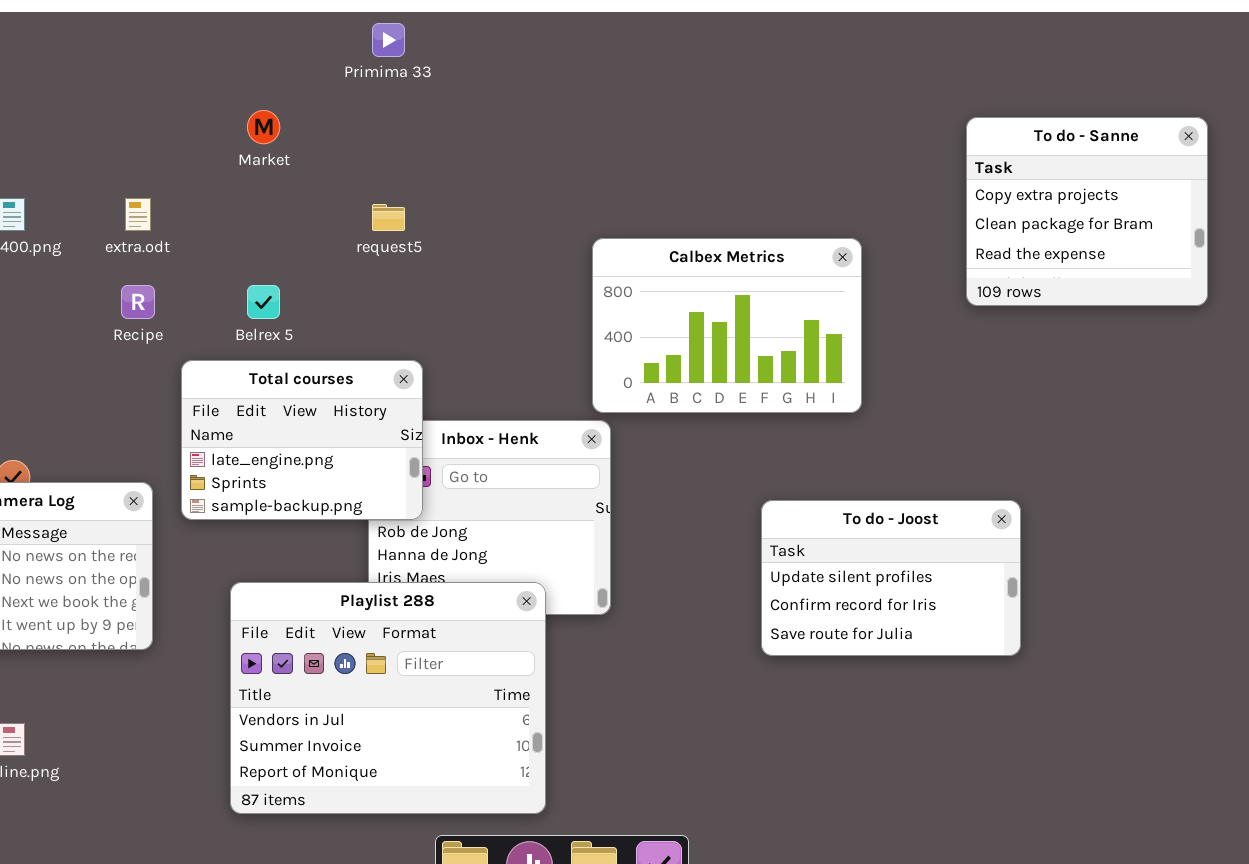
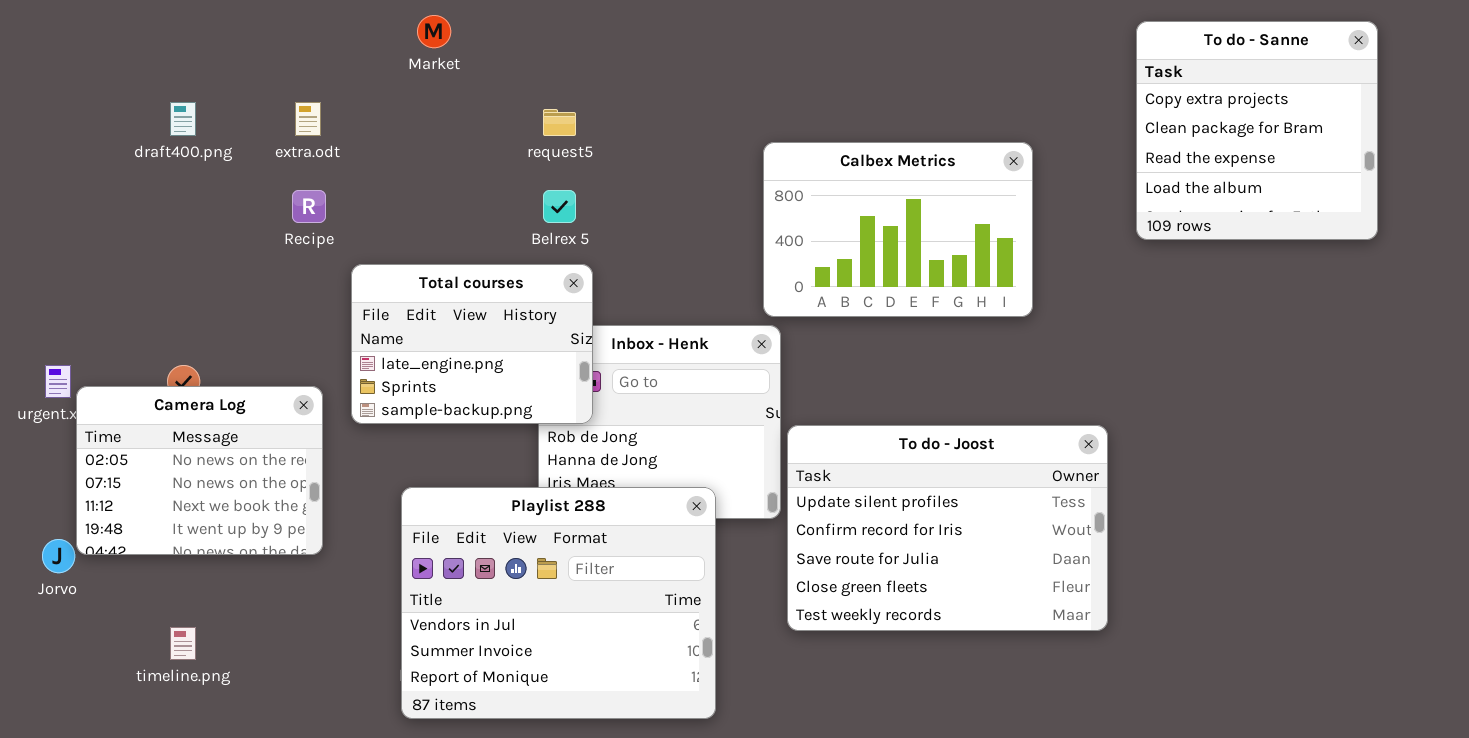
To do - Sanne: [966,117,1208,306] -> [1136,21,1378,240], resized
Belrex 5: [247,285,280,319] -> [543,190,576,223], moved
To do - Joost: [761,500,1021,656] -> [787,425,1108,631], moved, resized

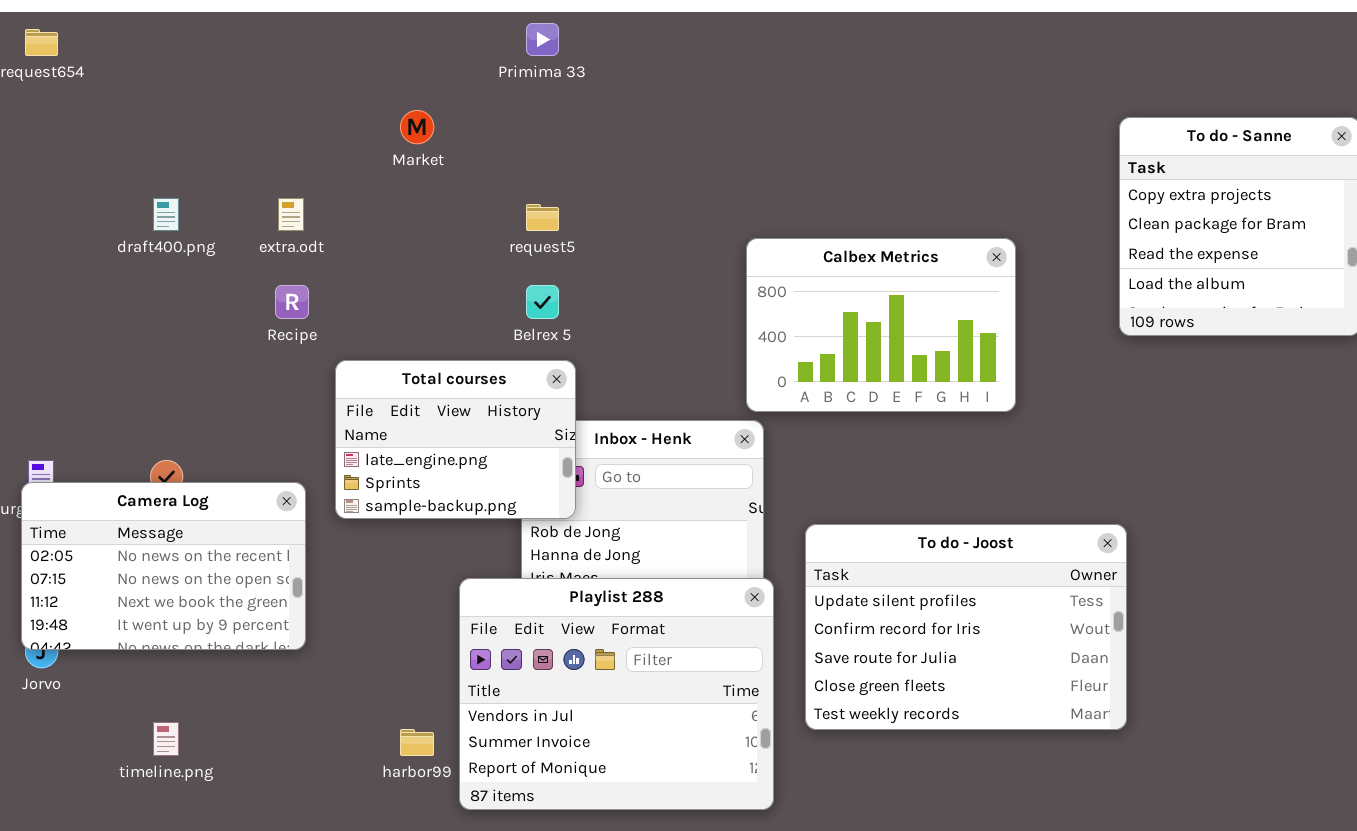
Camera Log: [76,386,323,555] -> [21,482,306,650], resized
To do - Joost: [787,425,1108,631] -> [805,524,1127,730], moved
Playlist 288: [401,487,716,719] -> [459,578,774,810], moved

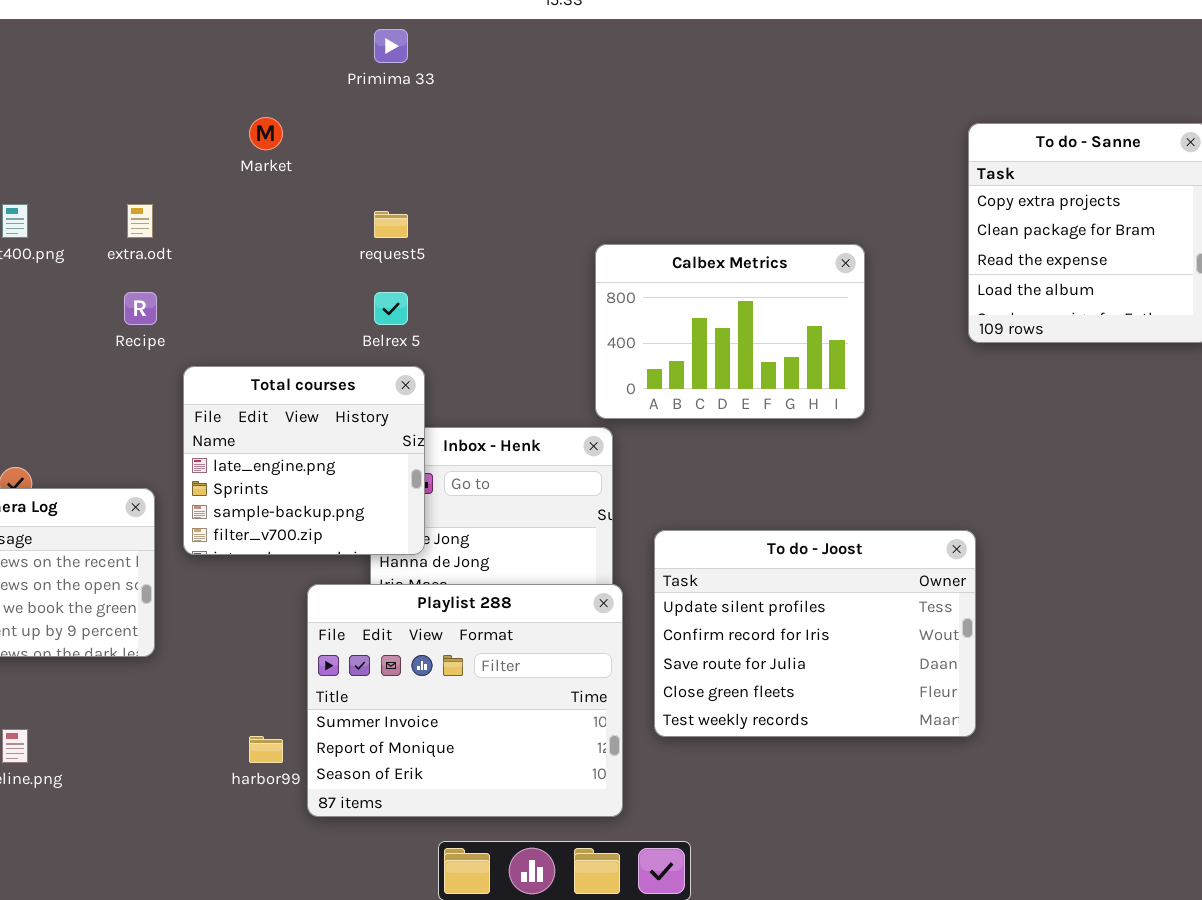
Total courses: [335,360,576,519] -> [183,366,425,555], resized
Playlist 288: [459,578,774,810] -> [307,584,623,817], scrolled down 1 row

